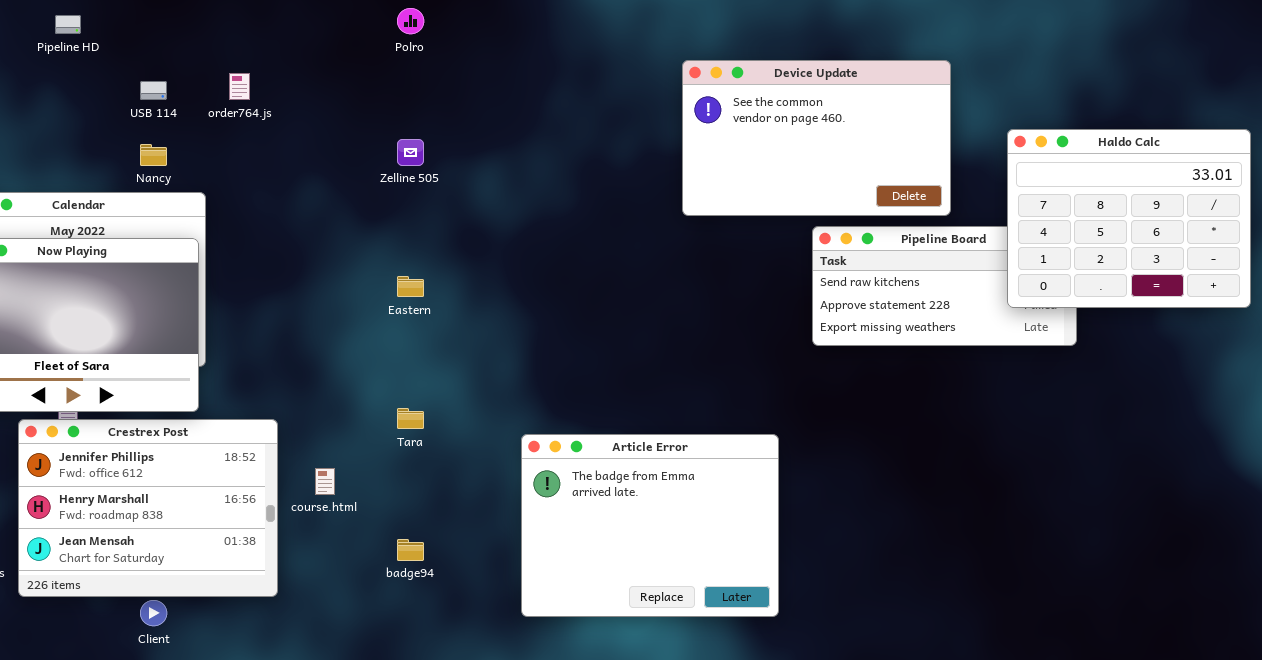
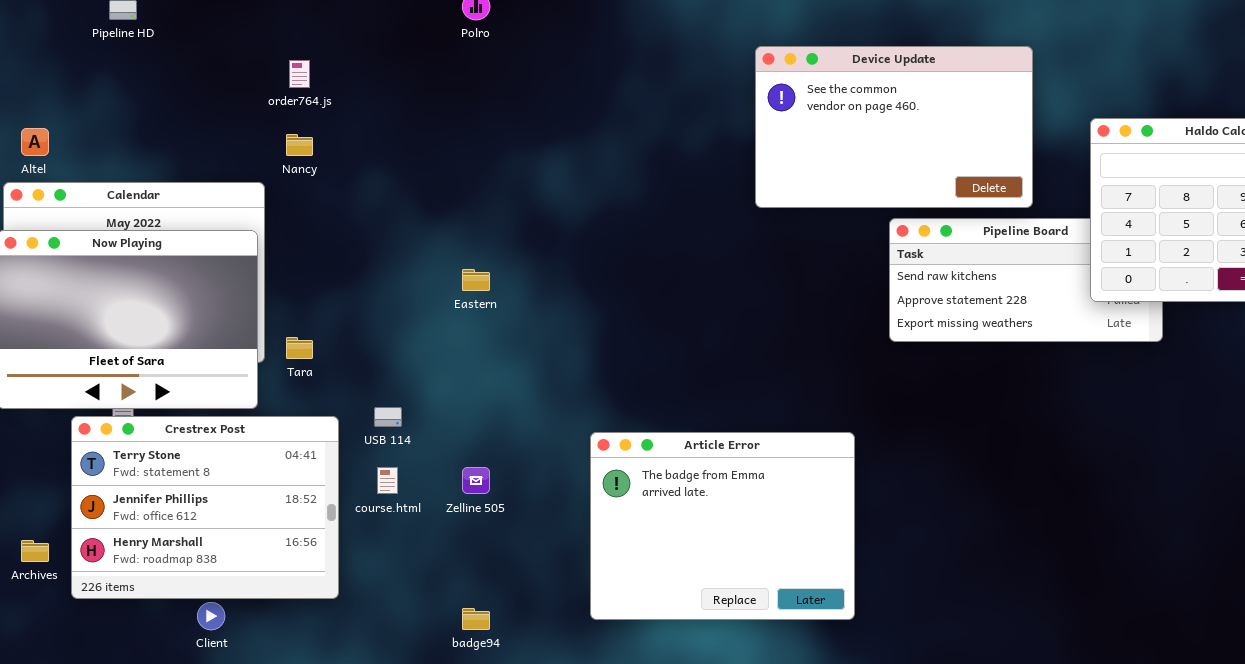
USB 114: [140,81,167,100] -> [374,407,402,427], moved
Zelline 505: [397,139,424,166] -> [462,467,490,494], moved
Nancy: [140,144,167,166] -> [286,134,313,156], moved
Tara: [397,408,424,429] -> [286,337,313,359], moved
Crestrex Post: [18,419,278,597] -> [71,416,339,599], scrolled up 1 row
badge94: [397,539,424,561] -> [462,608,490,630], moved

